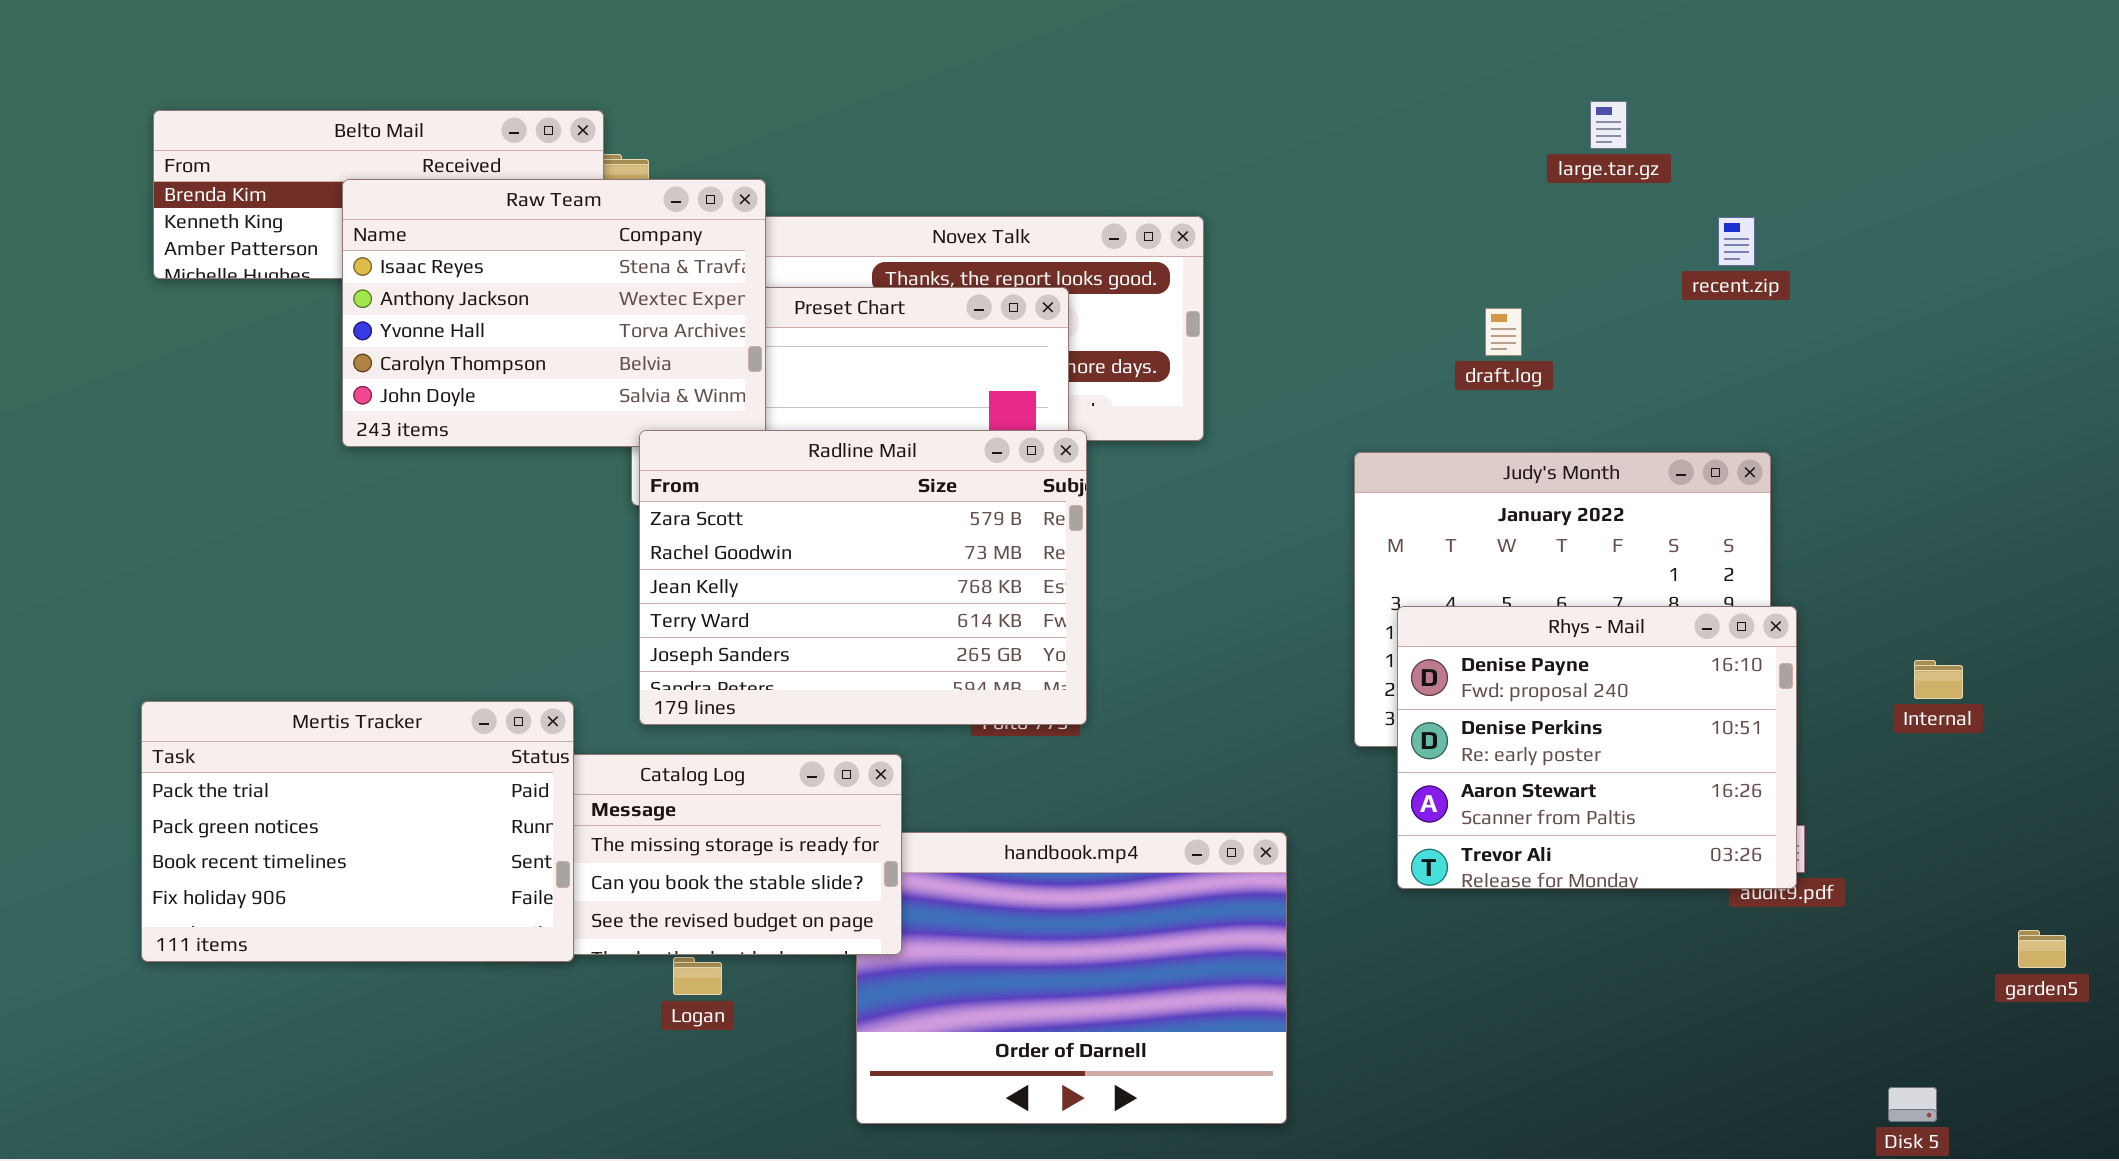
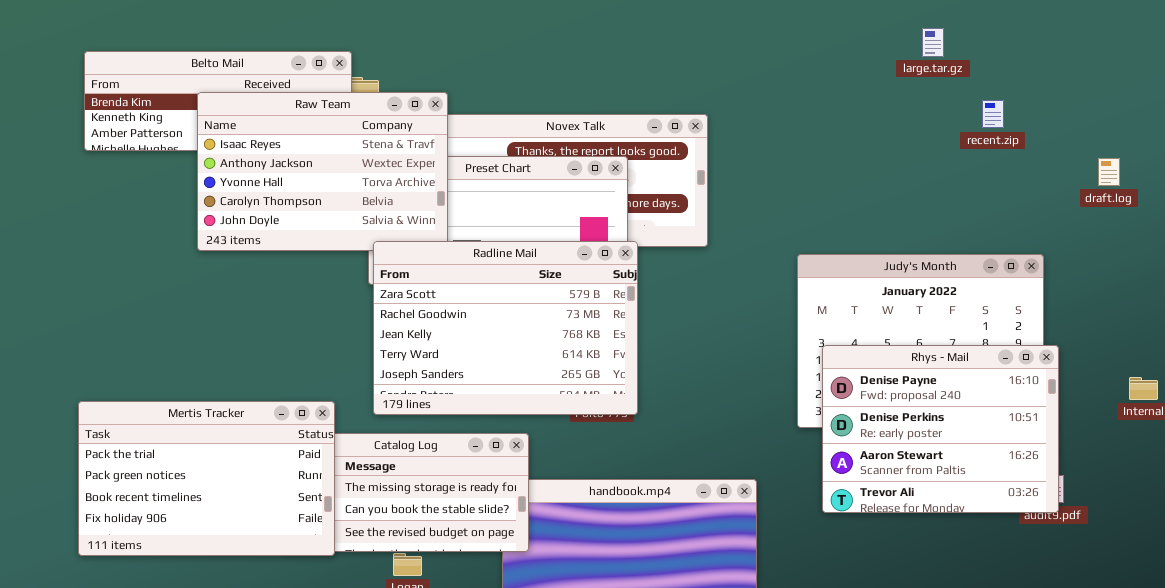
large.tar.gz: [1590,101,1627,149] -> [922,28,944,57], moved
recent.zip: [1718,217,1755,266] -> [982,100,1004,128], moved
draft.log: [1485,308,1522,356] -> [1098,158,1120,186], moved

